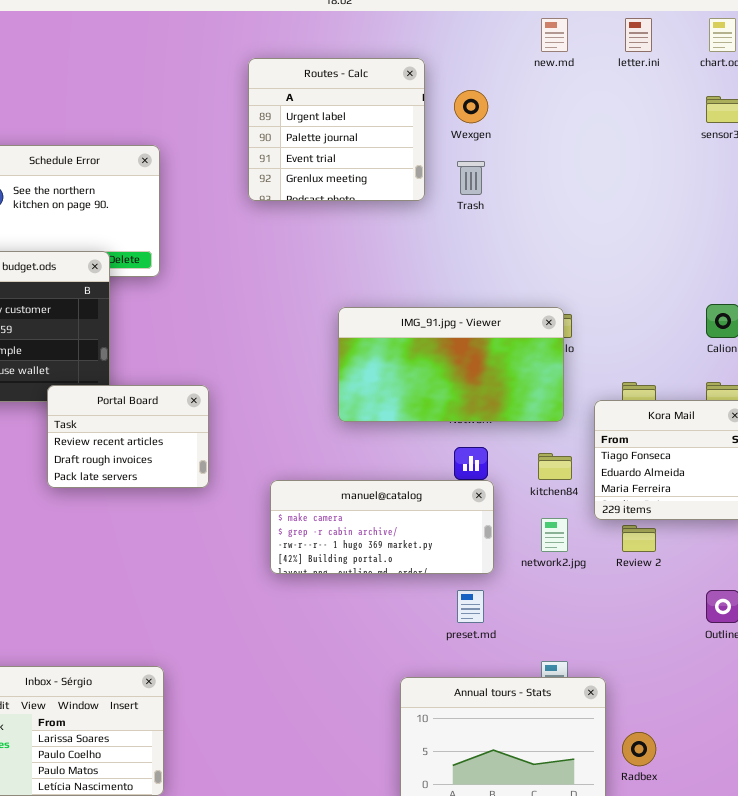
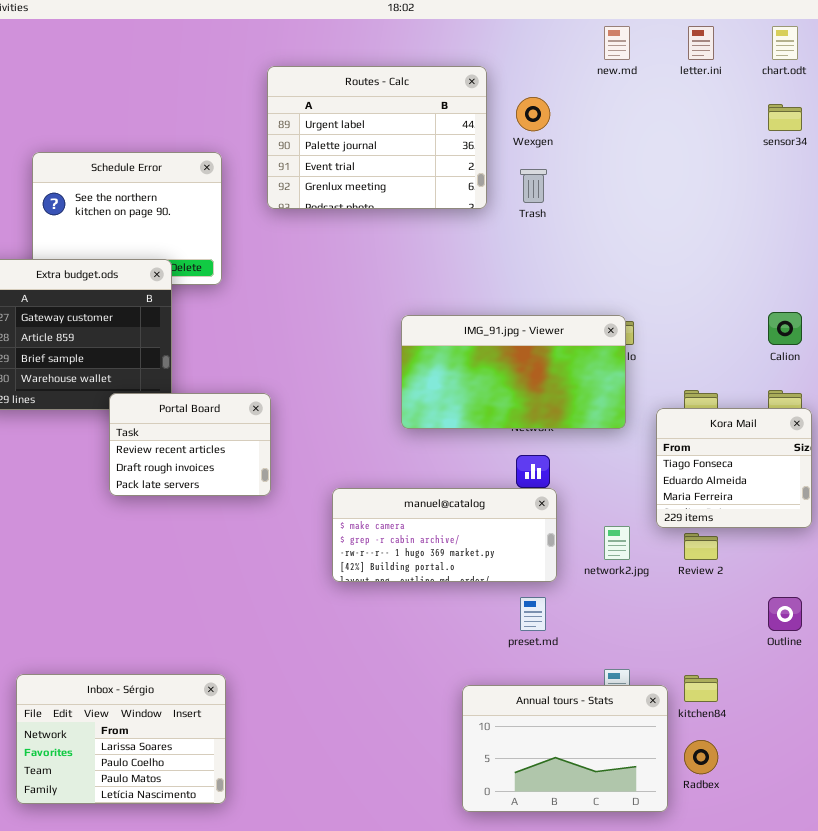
Routes - Calc: [248,58,425,201] -> [267,66,487,209], resized
kitchen84: [538,453,572,480] -> [684,675,718,702], moved

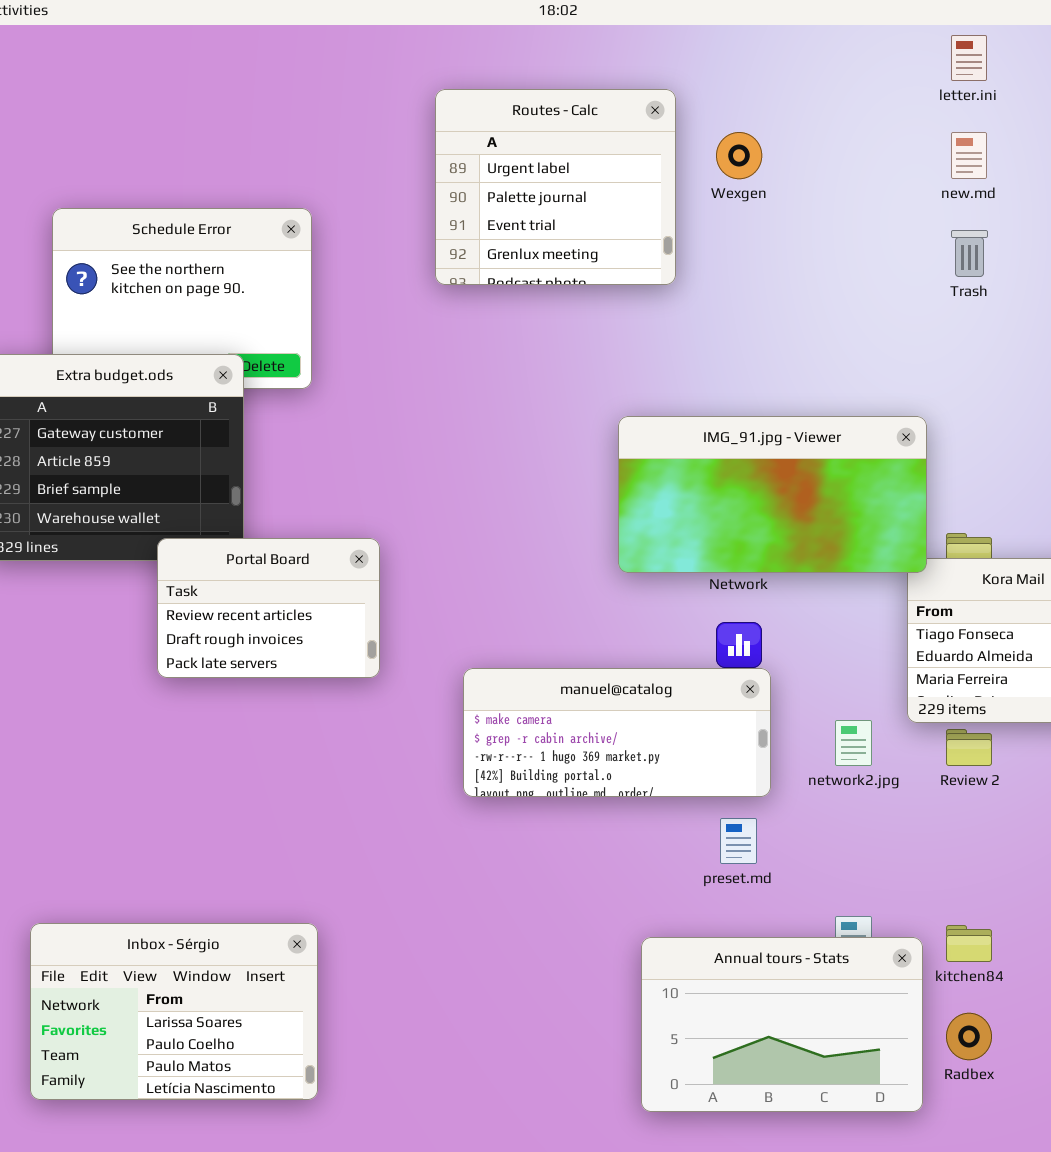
new.md: [604,26,630,60] -> [951,132,987,179], moved
Routes - Calc: [267,66,487,209] -> [435,89,676,285], resized
Trash: [520,169,547,203] -> [951,230,988,277], moved
IMG_91.jpg - Viewer: [401,315,626,429] -> [618,416,927,573], moved

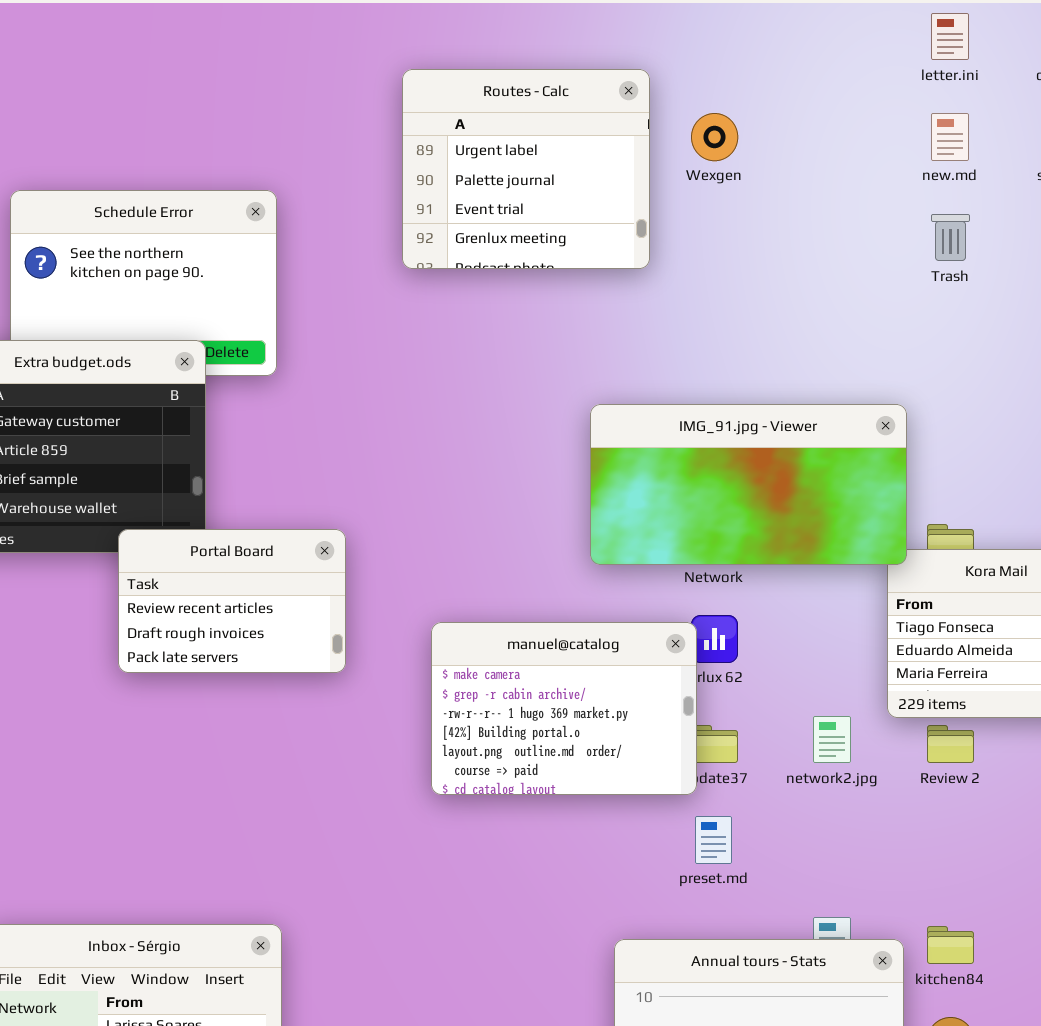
manuel@catalog: [463,668,771,797] -> [431,622,697,795], resized

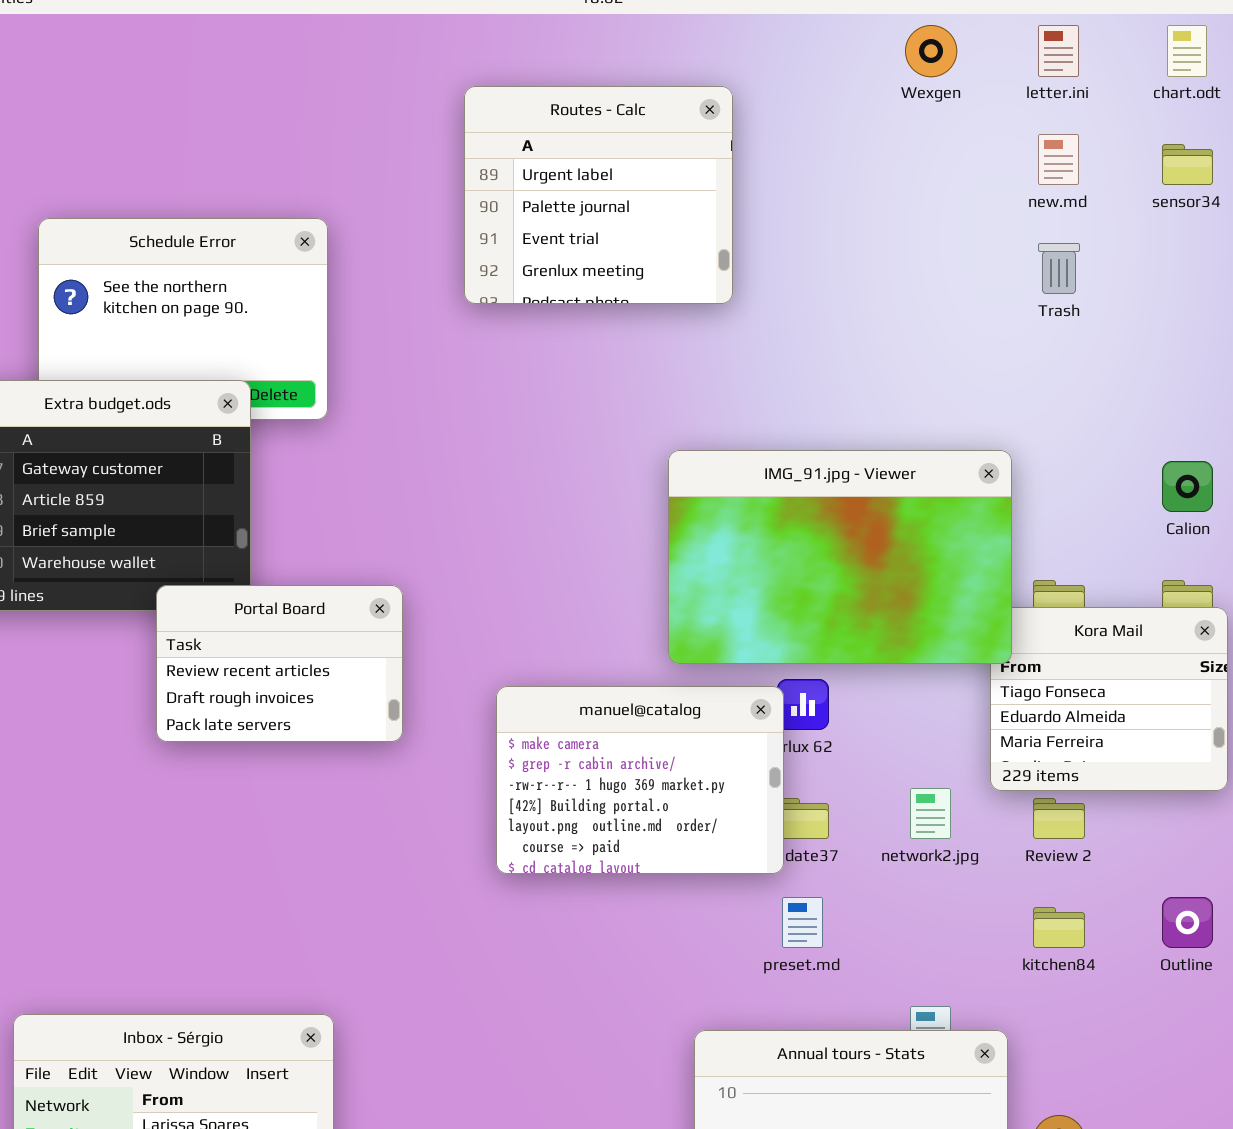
Wexgen: [691,113,738,161] -> [905,25,957,77], moved
IMG_91.jpg - Viewer: [590,404,907,565] -> [668,450,1012,664], resized
kitchen84: [927,926,974,964] -> [1033,907,1085,948], moved

